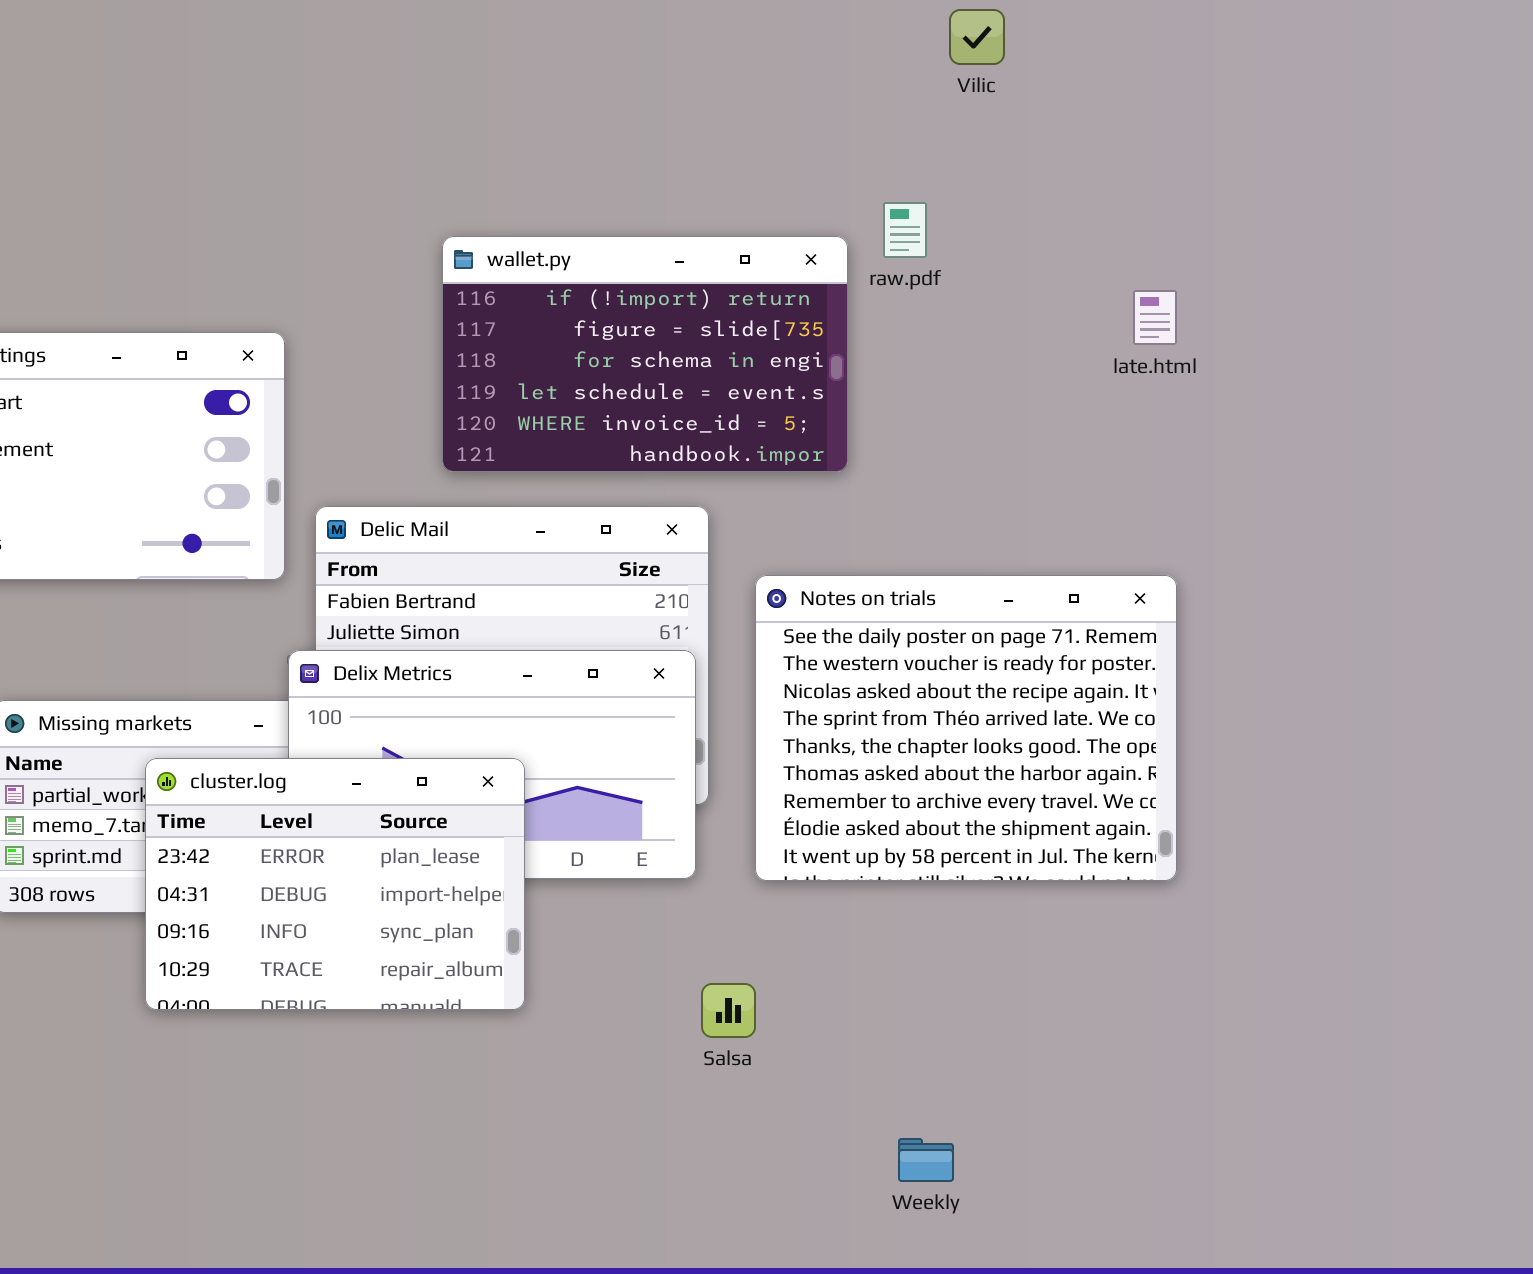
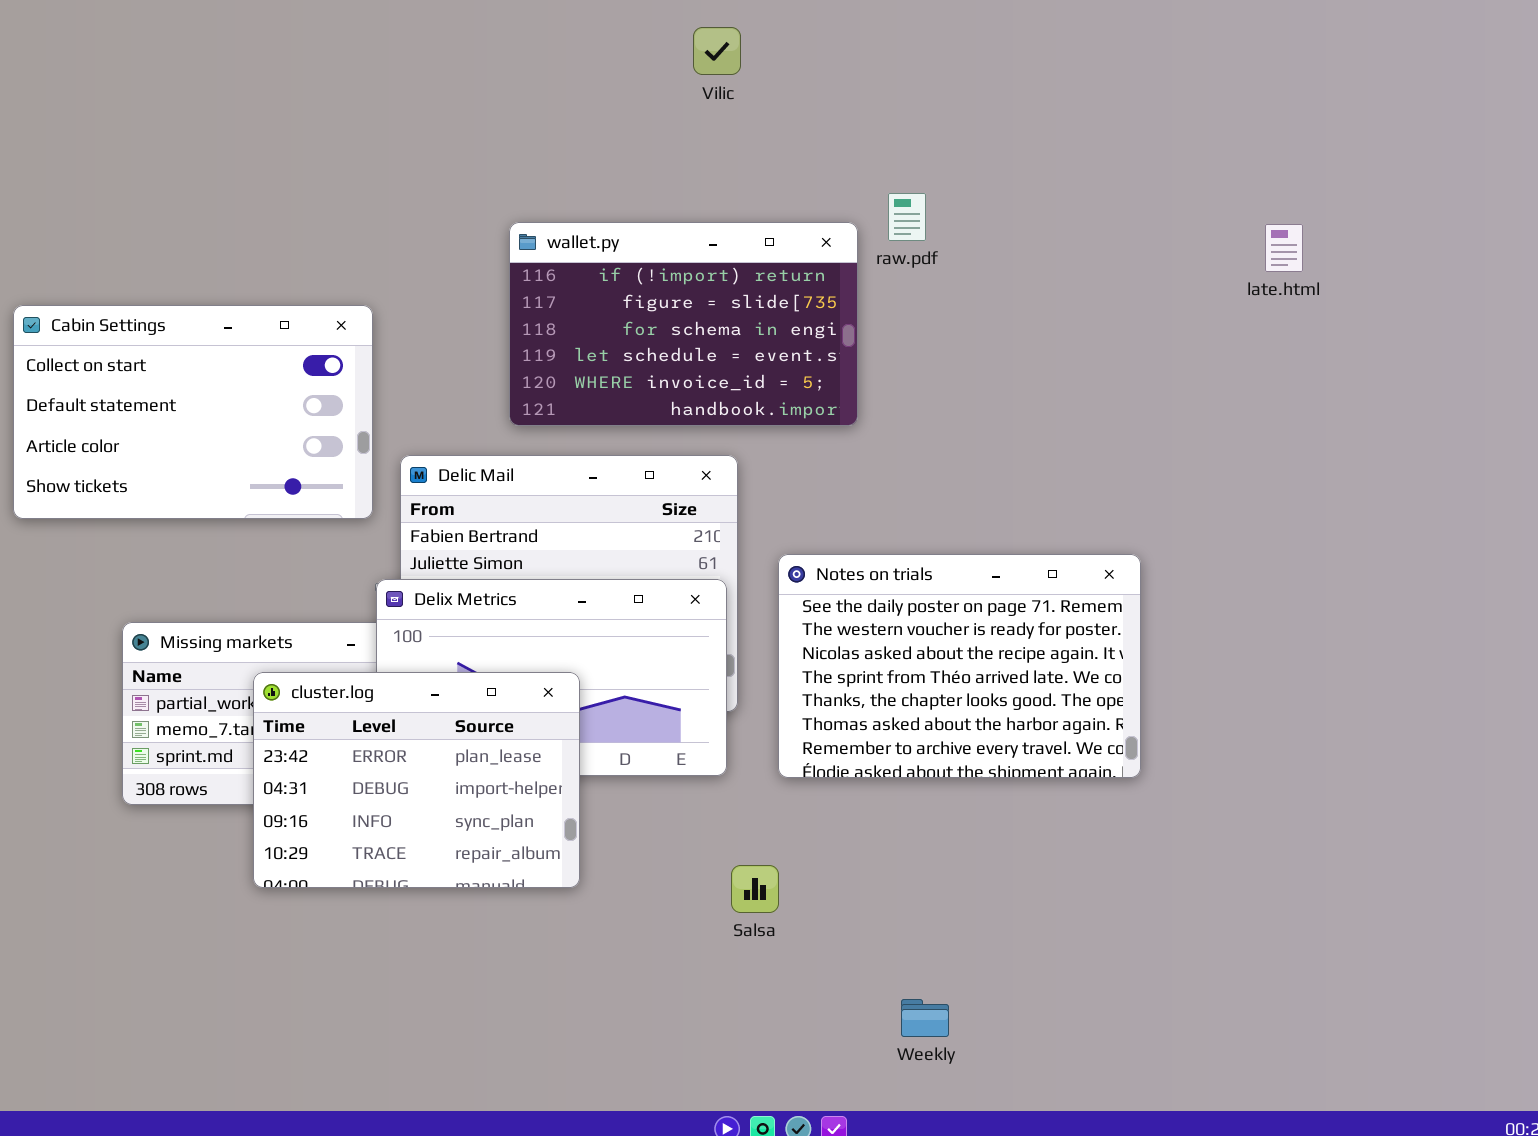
Vilic: [949,9,1005,65] -> [693,27,741,75], moved
late.html: [1133,290,1177,345] -> [1265,224,1303,272], moved
Notes on trials: [755,575,1177,881] -> [778,554,1141,778], resized

